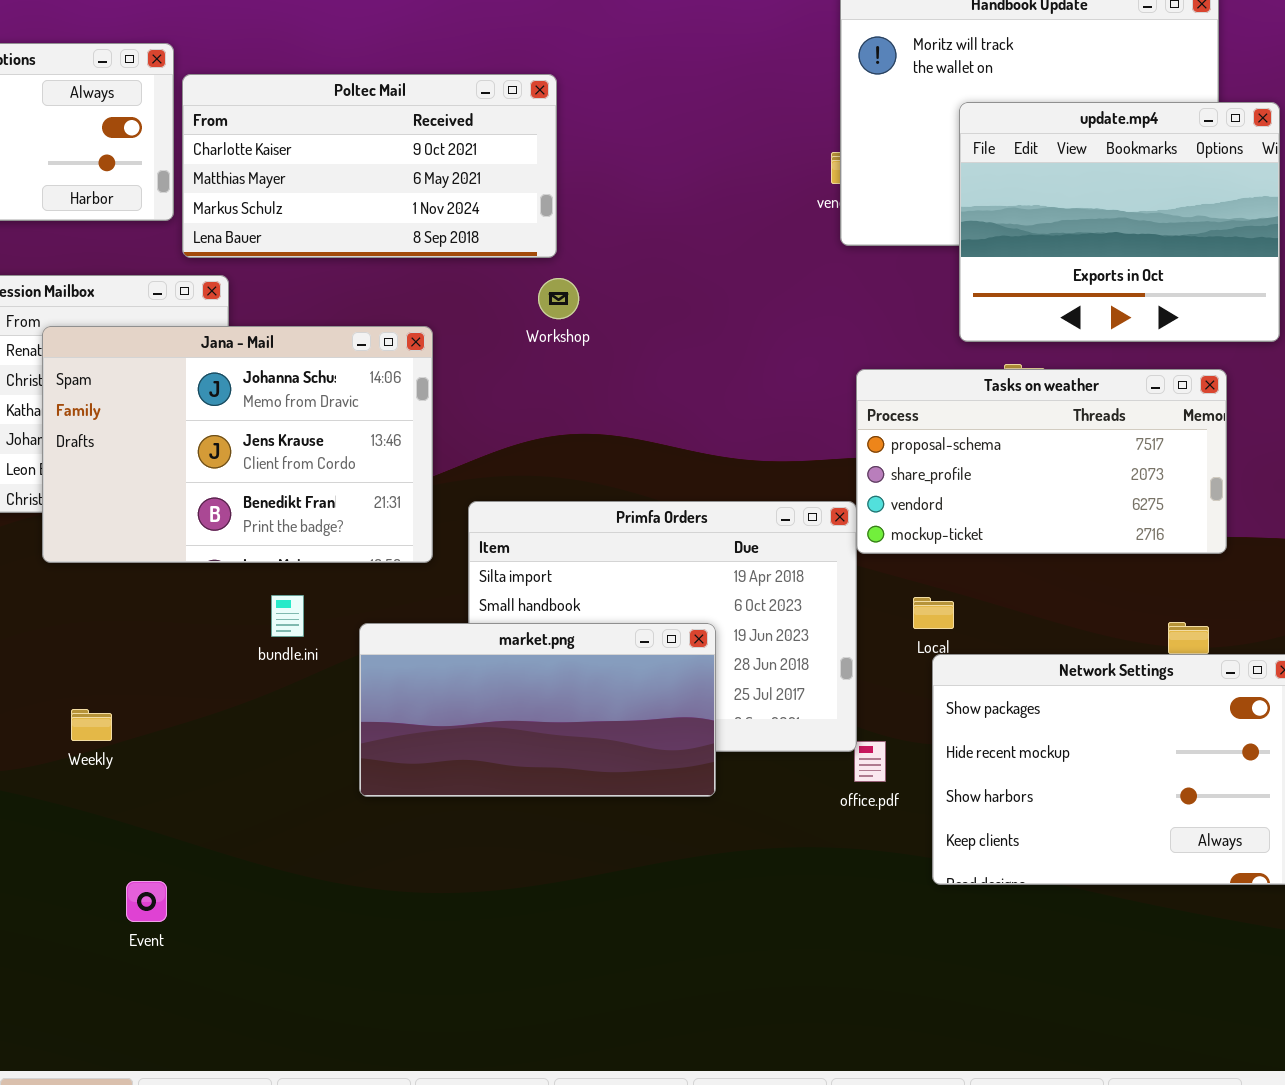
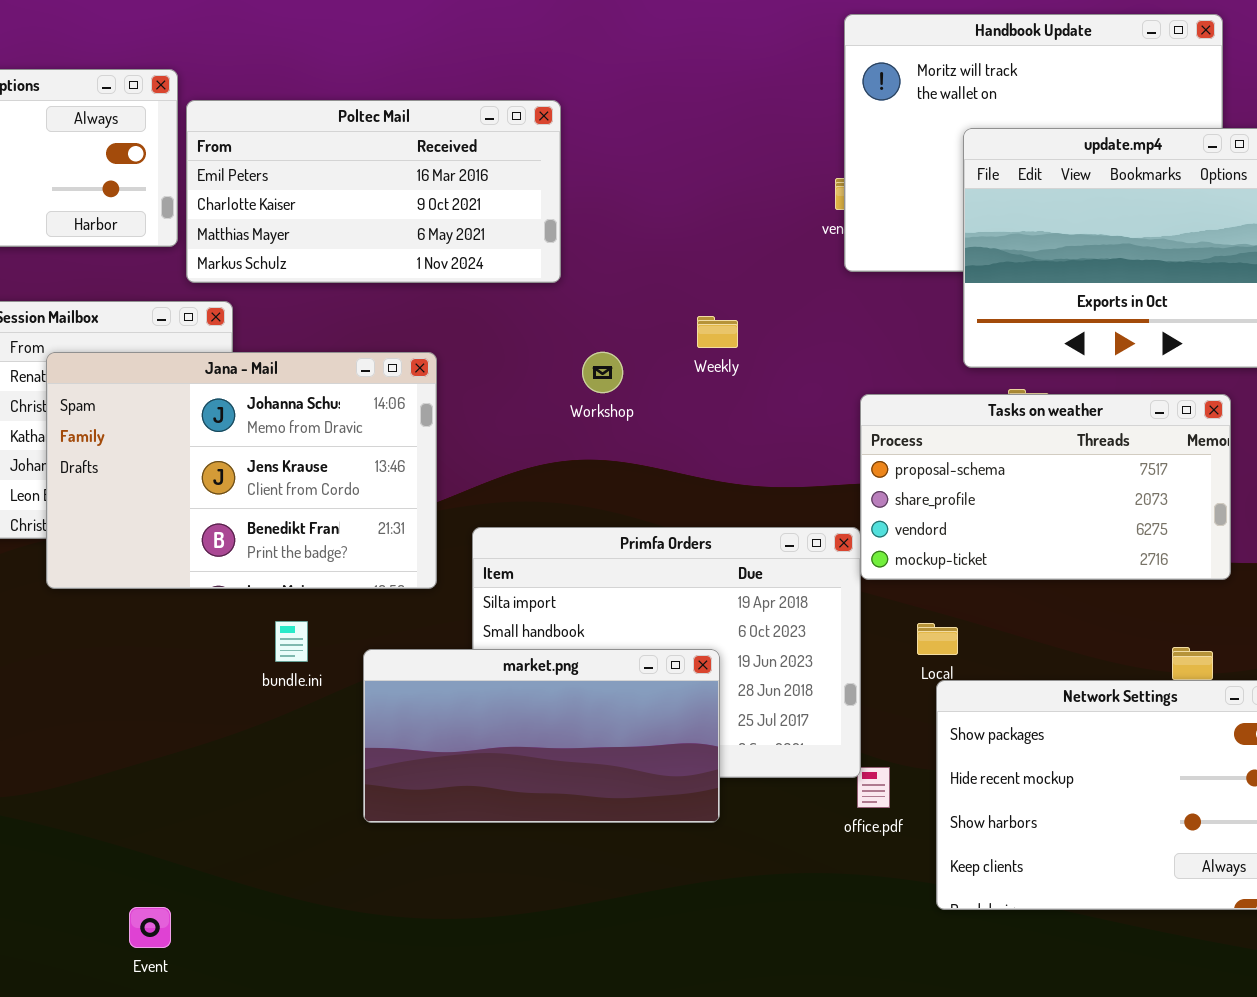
Poltec Mail: [182,74,557,258] -> [186,100,561,283], scrolled up 1 row
Workshop: [538,278,579,319] -> [582,352,623,393], moved
Weekly: [71,709,112,741] -> [697,316,738,348], moved

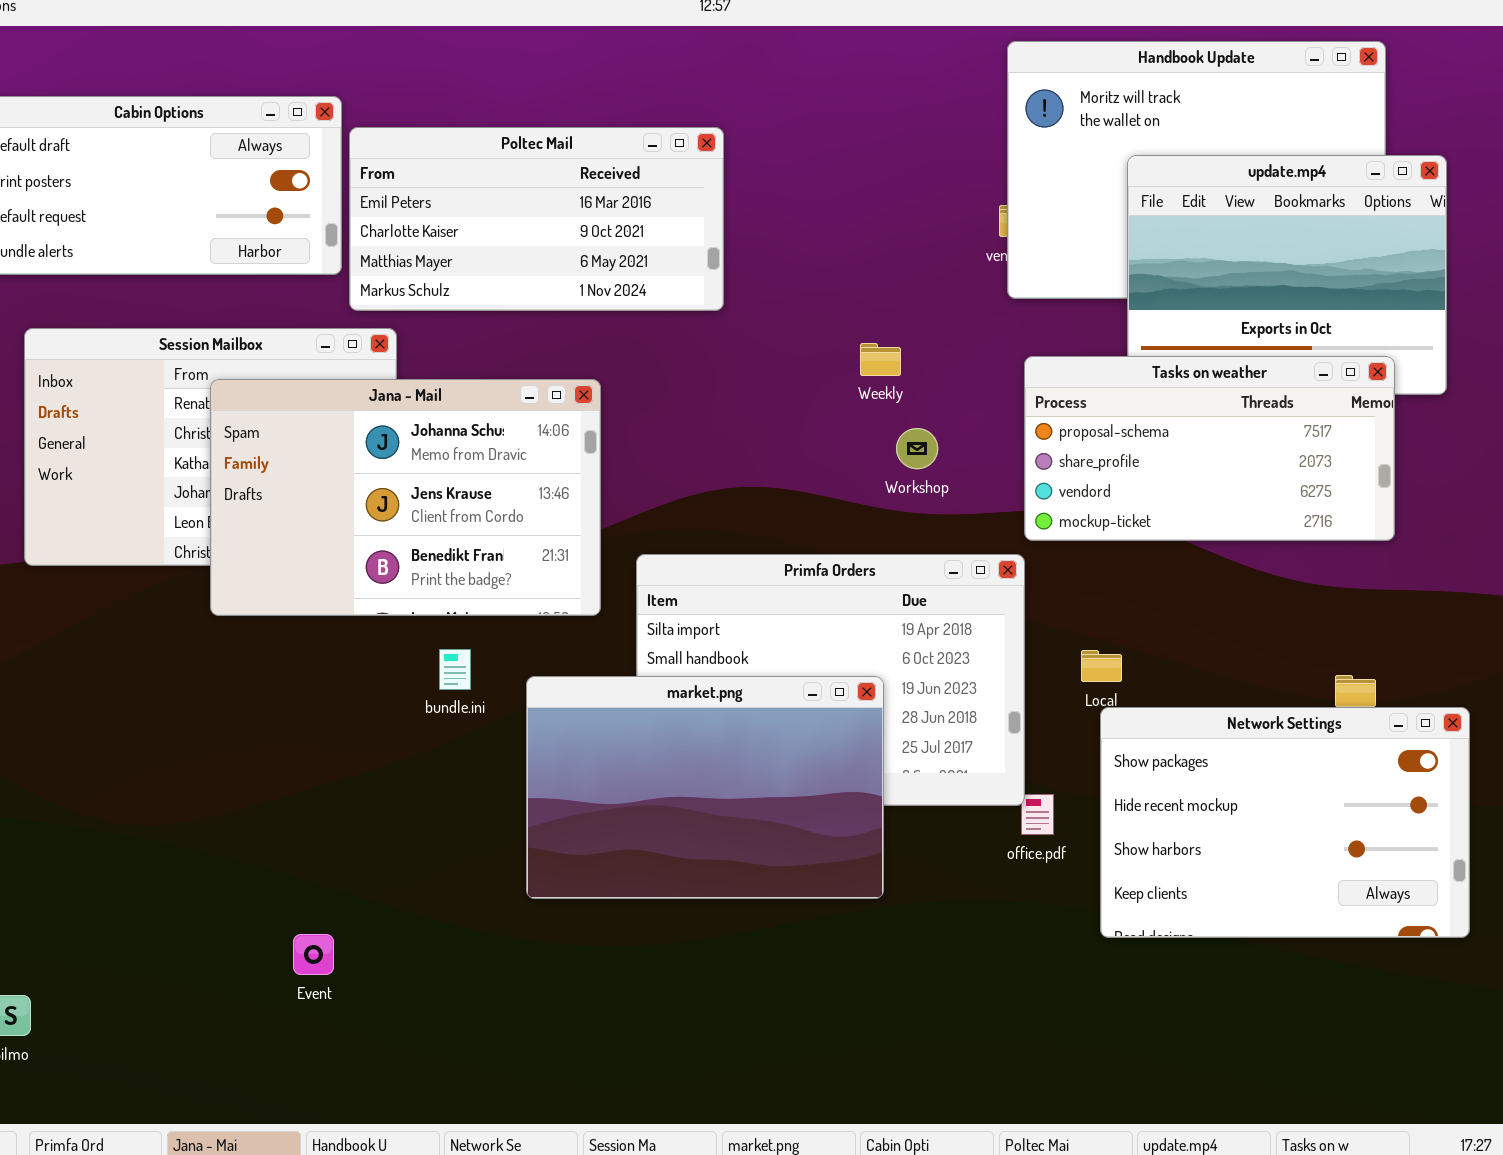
Workshop: [582,352,623,393] -> [896,428,938,469], moved
Tasks on weather: [860,394,1231,580] -> [1024,356,1395,541], moved
market.png: [363,649,720,823] -> [526,676,884,899], resized

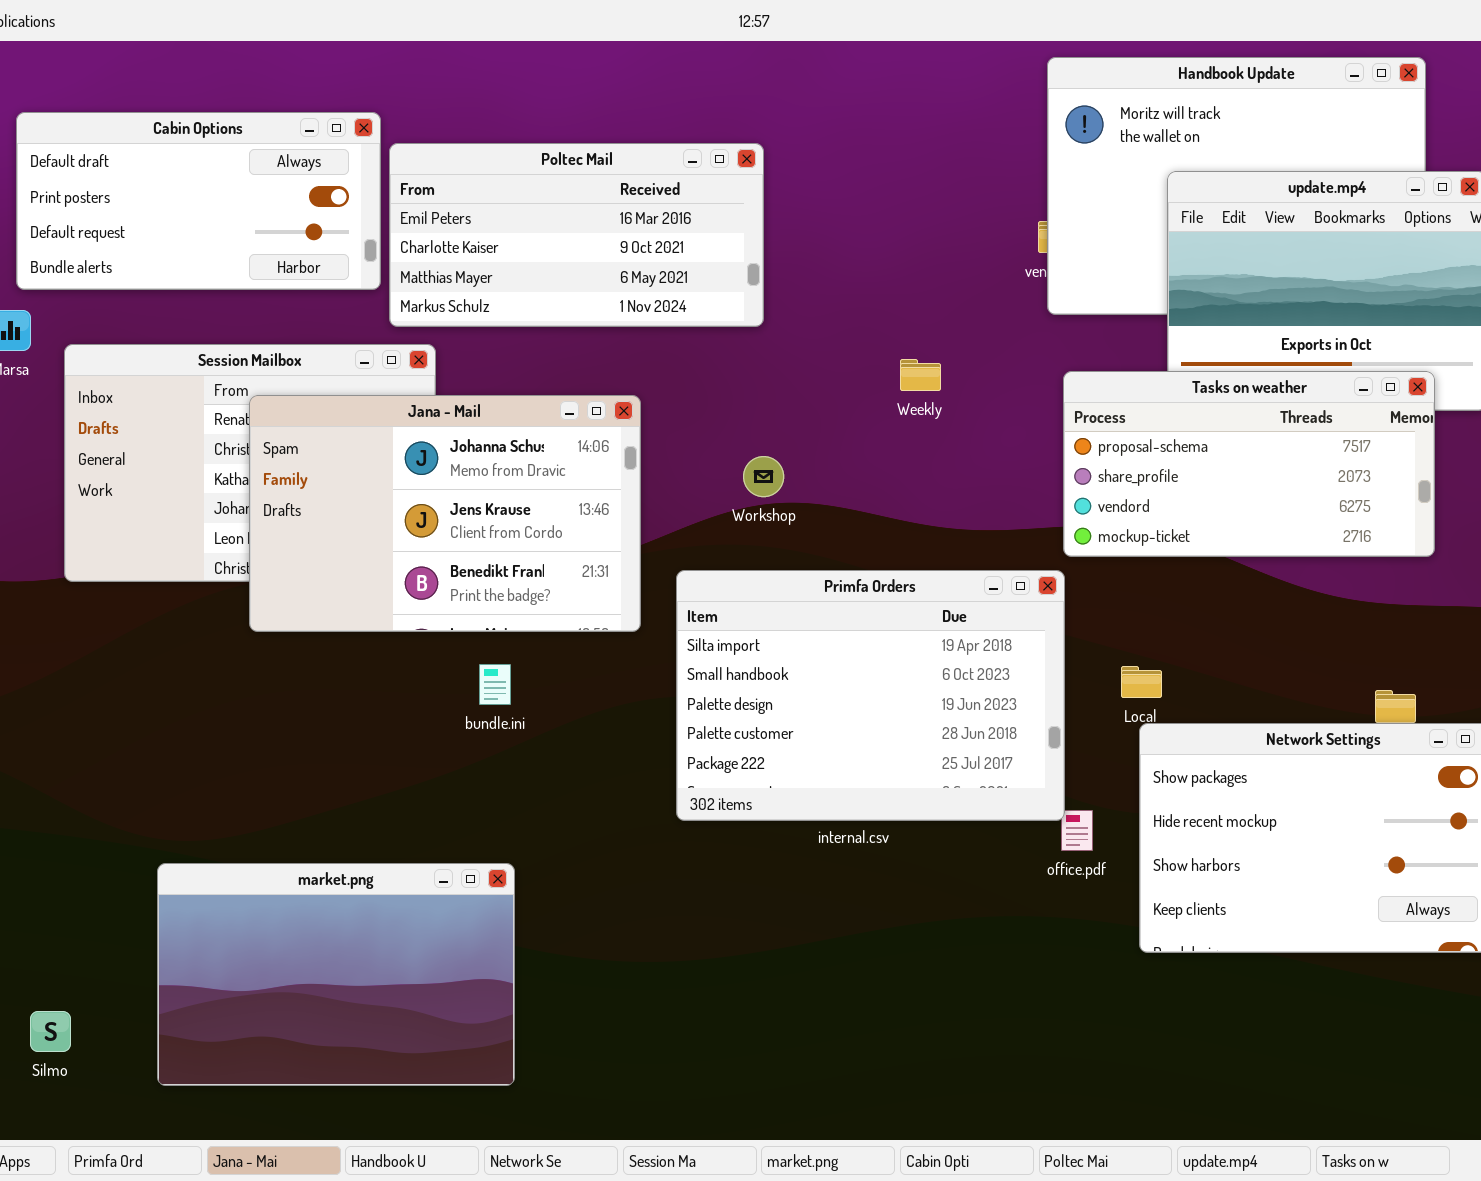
Workshop: [896,428,938,469] -> [743,456,784,497], moved
market.png: [526,676,884,899] -> [157,863,515,1086], moved

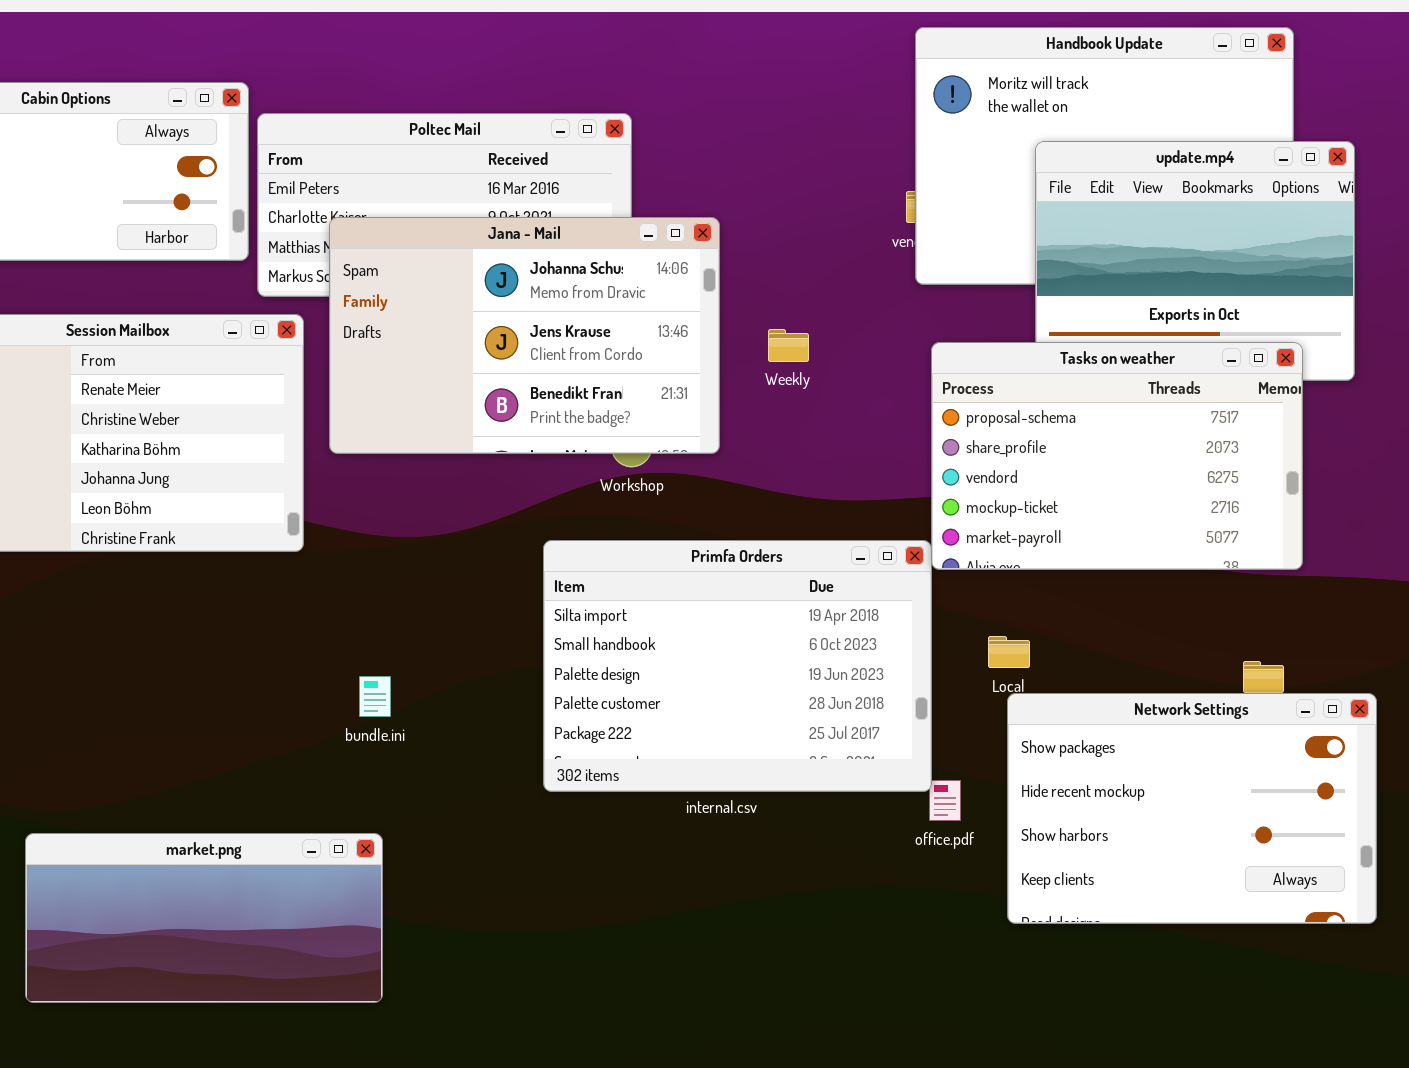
Tasks on weather: [1063,371,1435,557] -> [931,342,1303,570], resized
Jana - Mail: [249,395,641,632] -> [329,217,720,454], moved
bundle.ini: [479,664,511,705] -> [359,676,391,717], moved
market.png: [157,863,515,1086] -> [25,833,383,1003], resized

